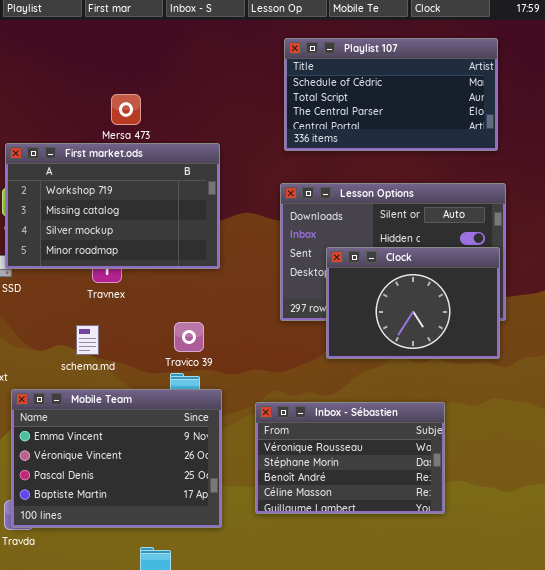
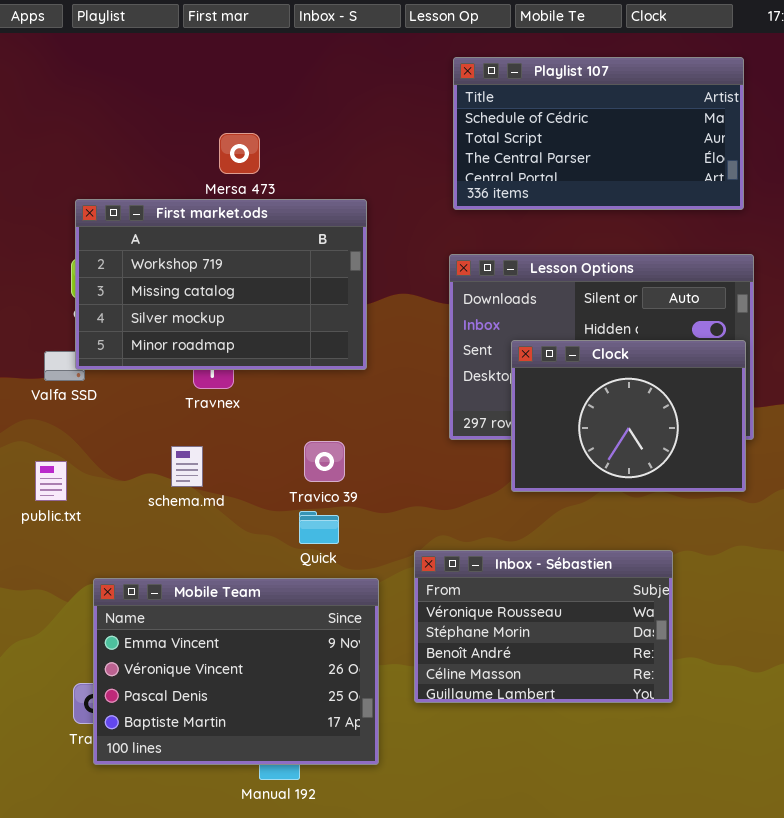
Mobile Team: [11,389,222,528] -> [93,578,379,765], moved

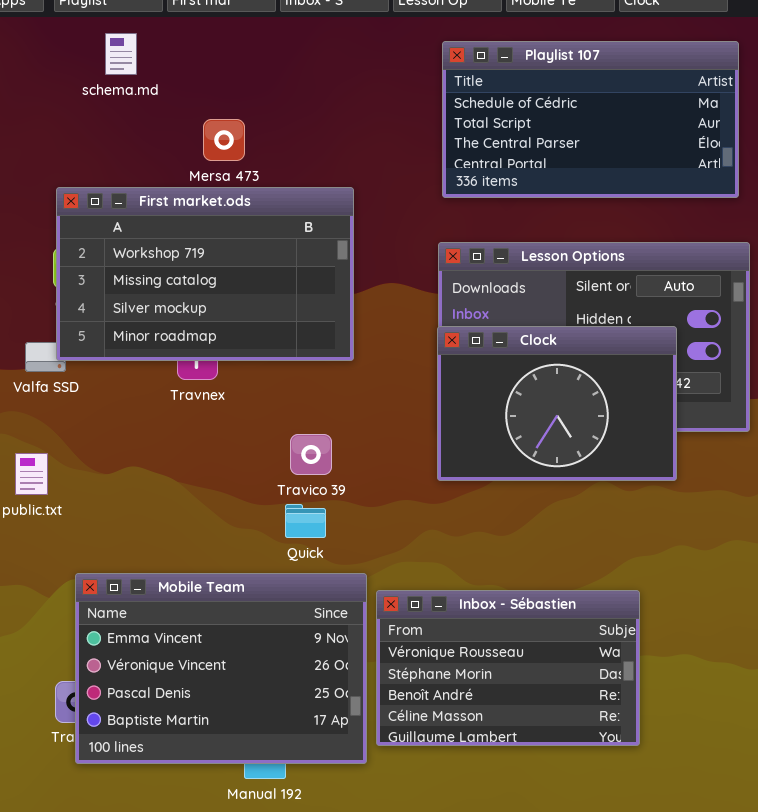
Clock: [511,340,746,492] -> [437,326,677,481], moved
schema.md: [171,446,203,487] -> [105,33,137,75], moved
Inbox - Sébastien: [414,550,673,703] -> [376,590,640,746], moved

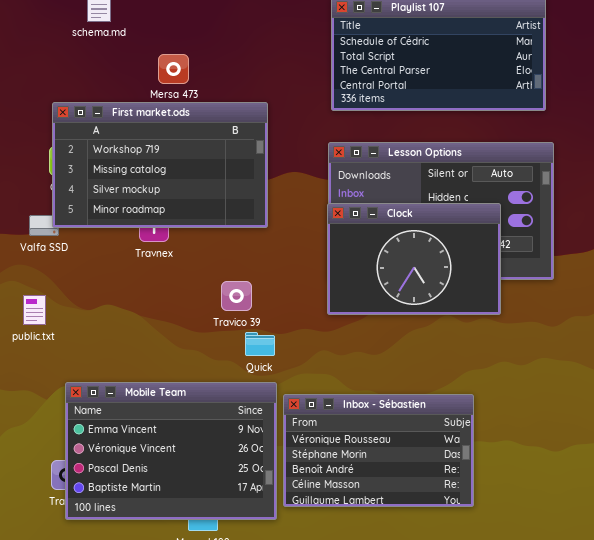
Quick: [285,504,326,538] -> [245,332,275,356], moved

